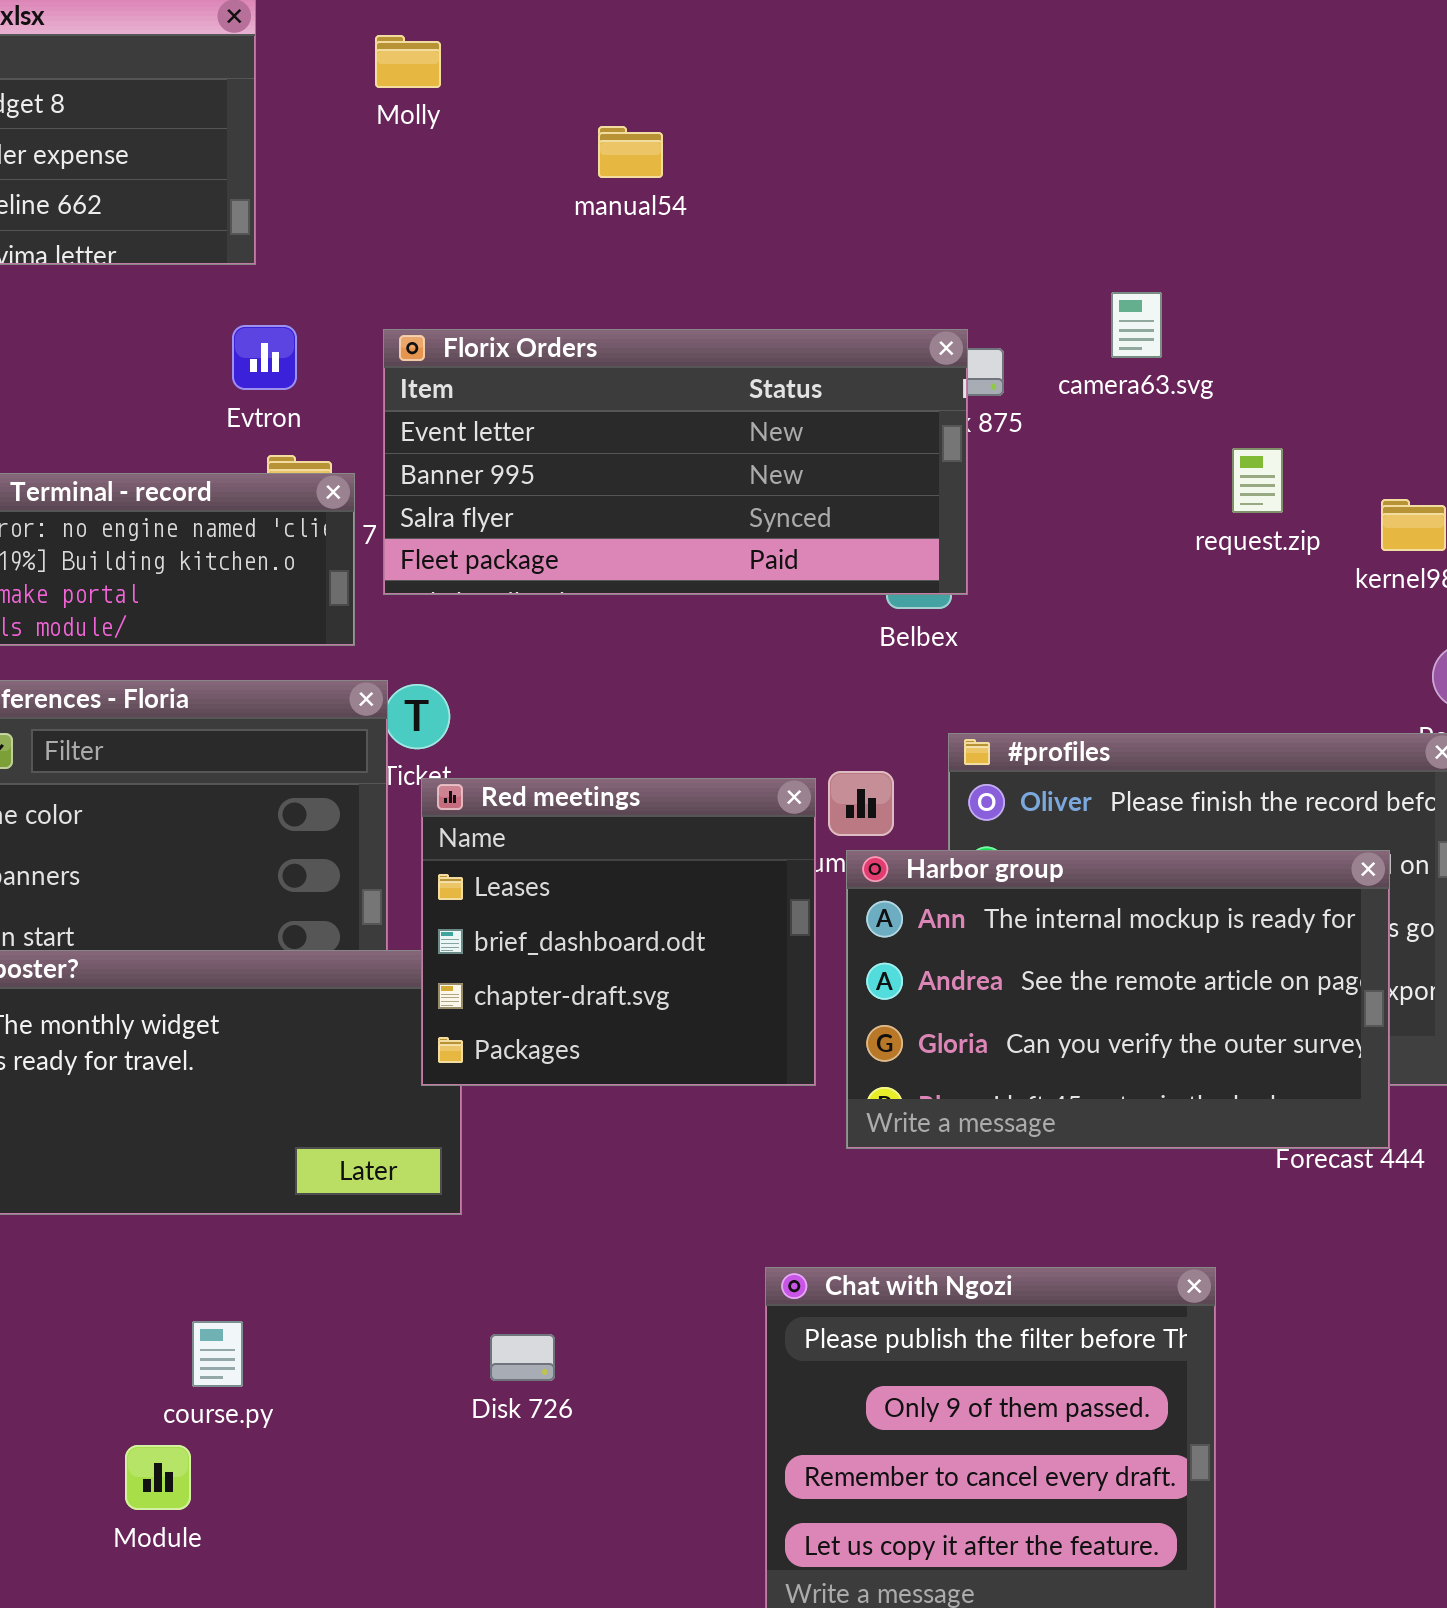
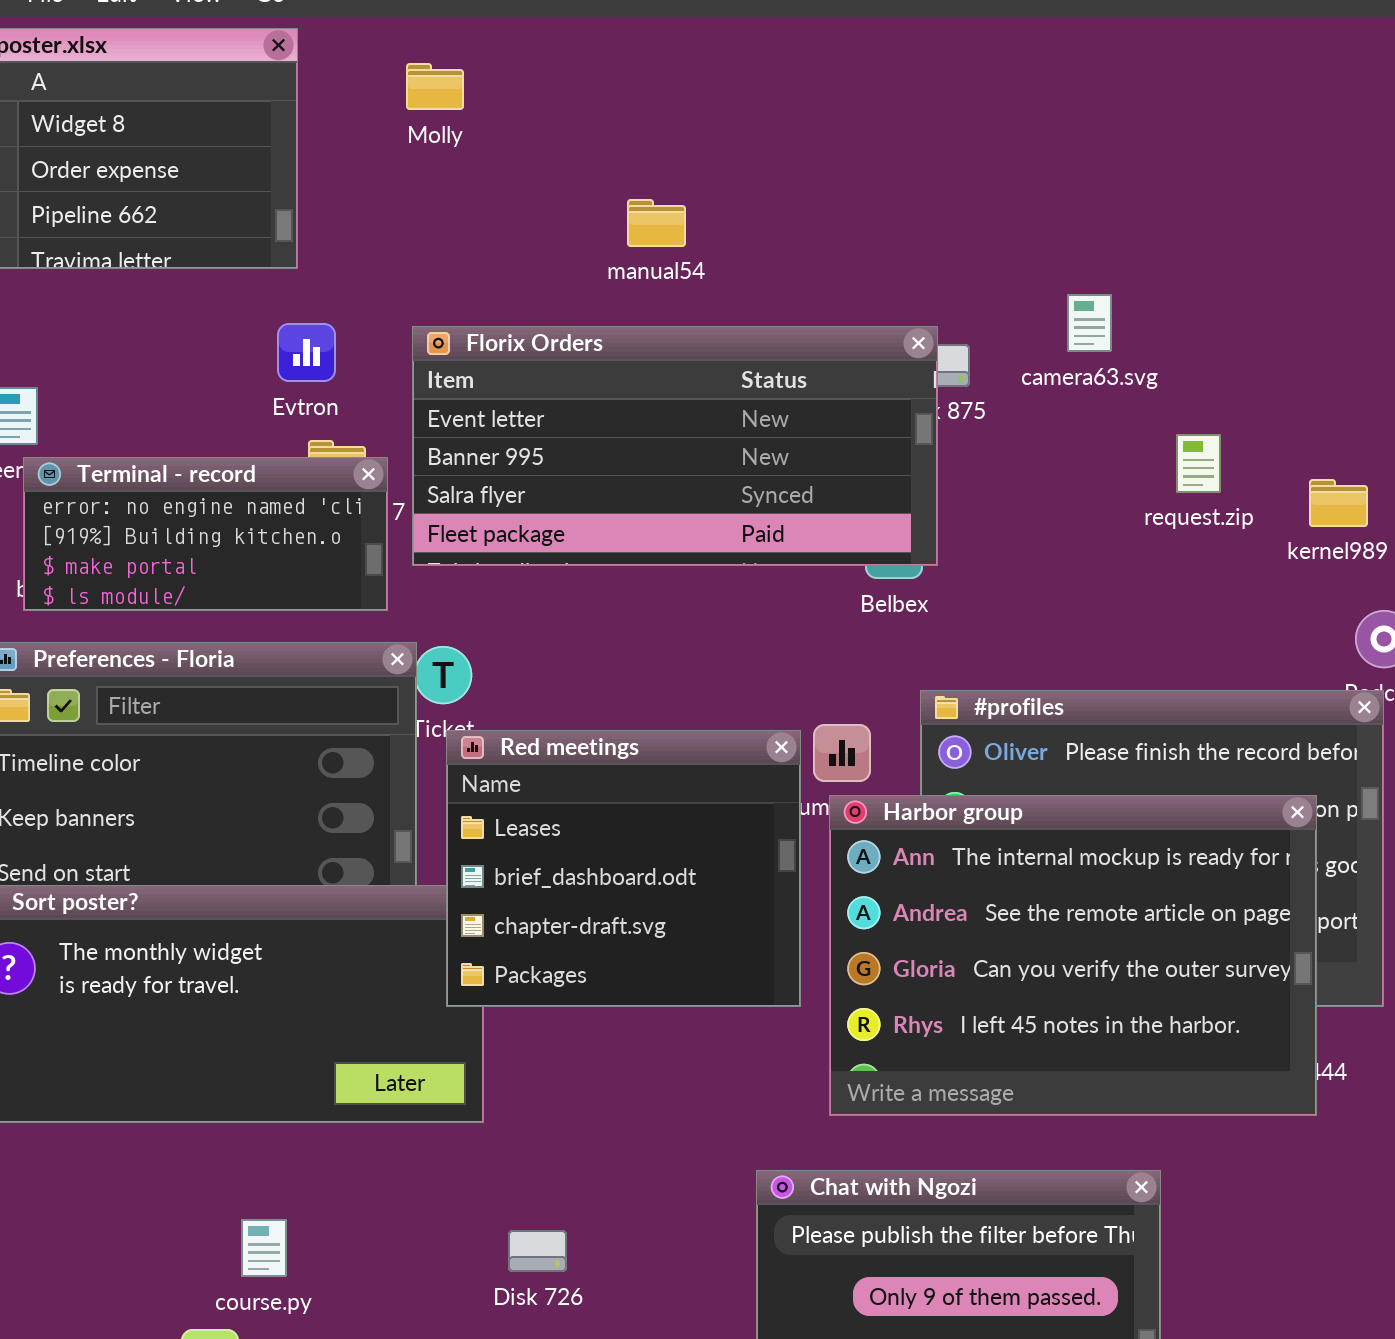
manual54: [598,126,663,178] -> [627,199,686,247], moved
Harbor group: [846,850,1390,1149] -> [829,795,1317,1116], resized

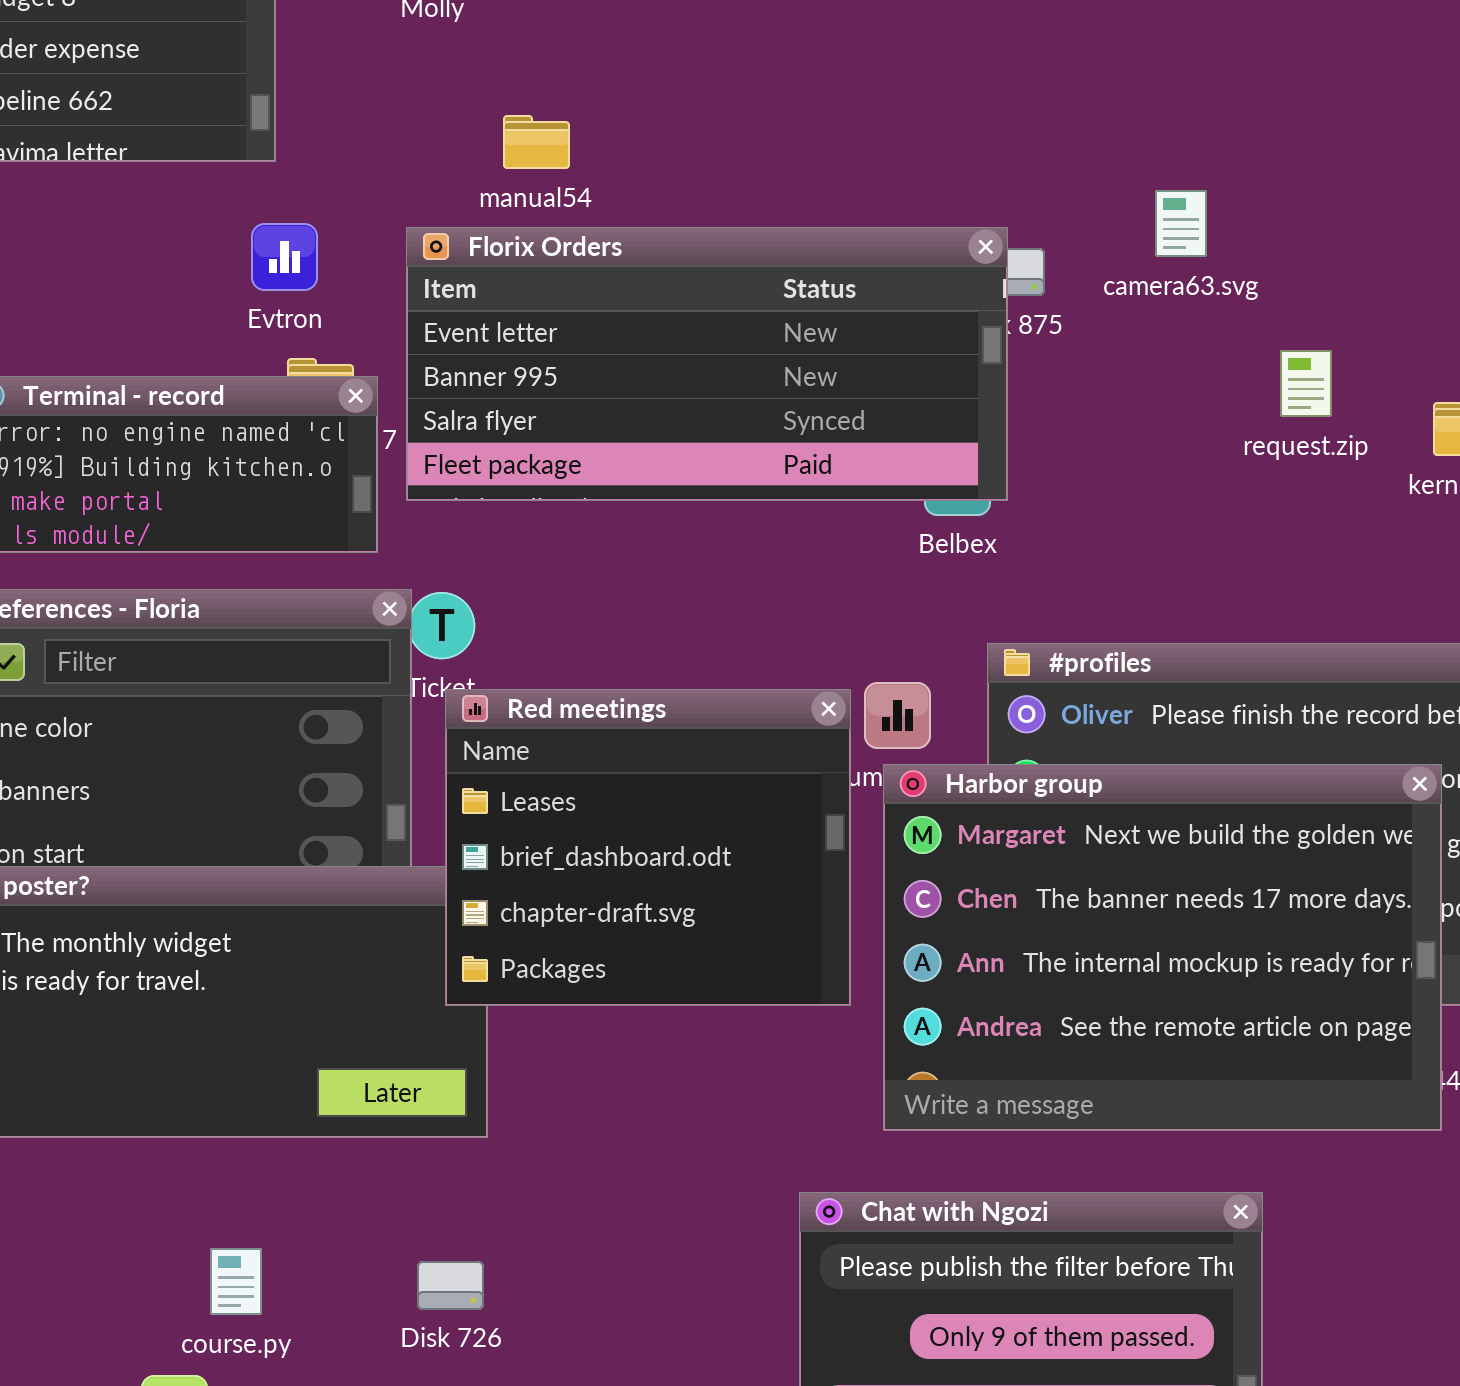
manual54: [627,199,686,247] -> [503,115,570,169], moved
Harbor group: [829,795,1317,1116] -> [883,764,1442,1131], scrolled up 2 rows
Disk 726: [508,1230,567,1272] -> [417,1261,484,1310], moved

